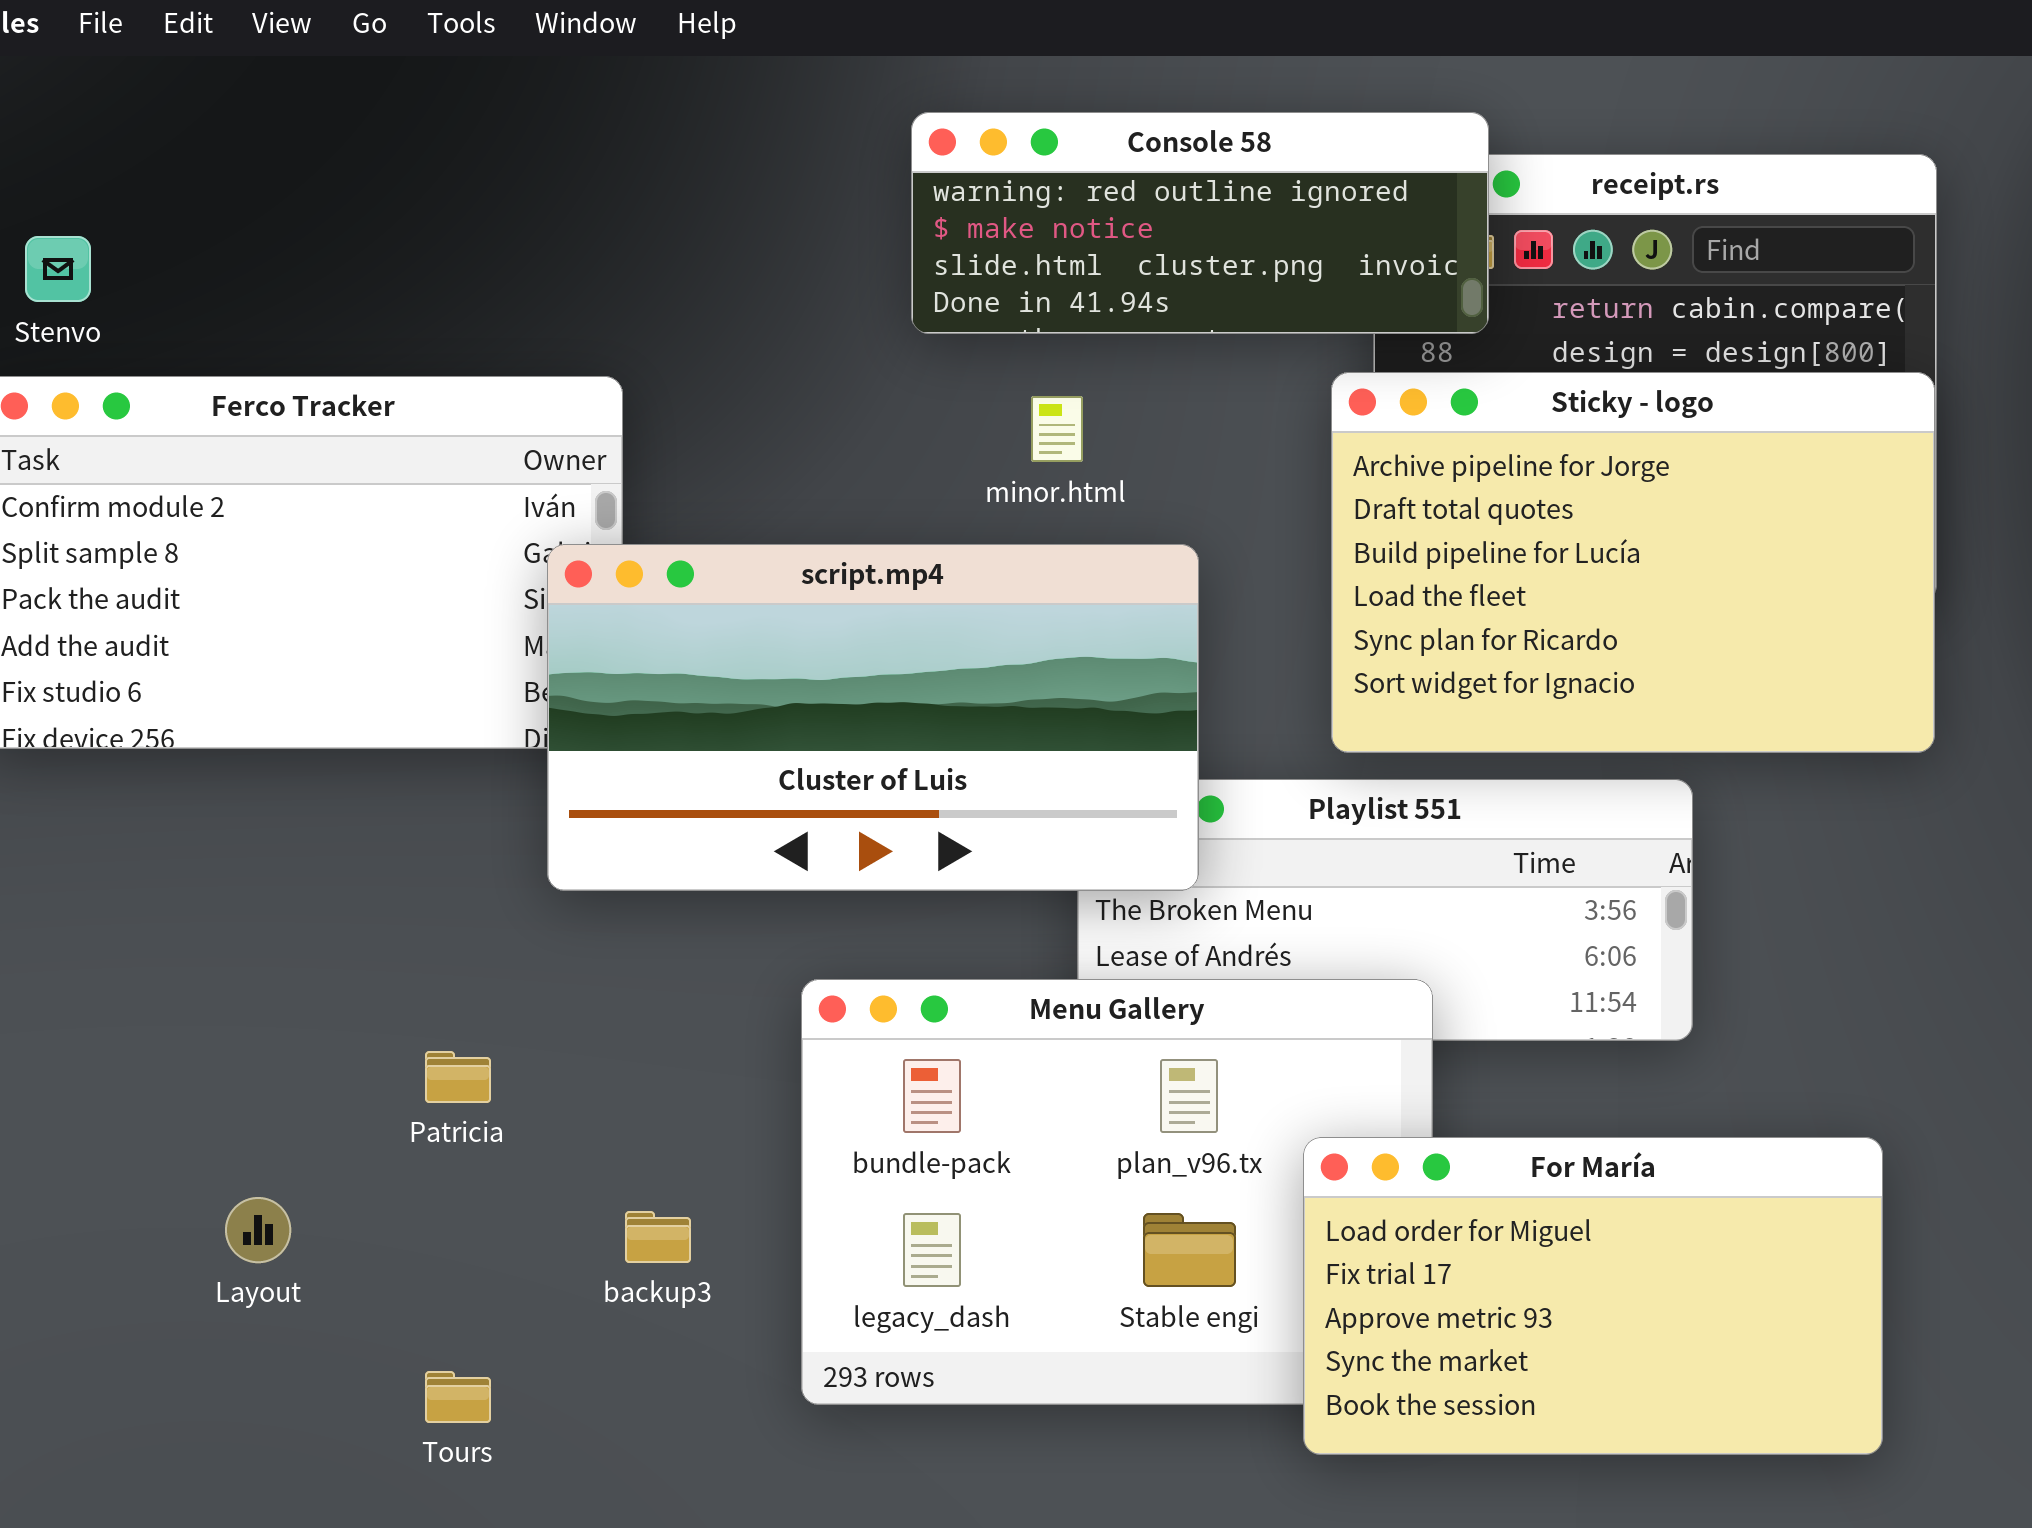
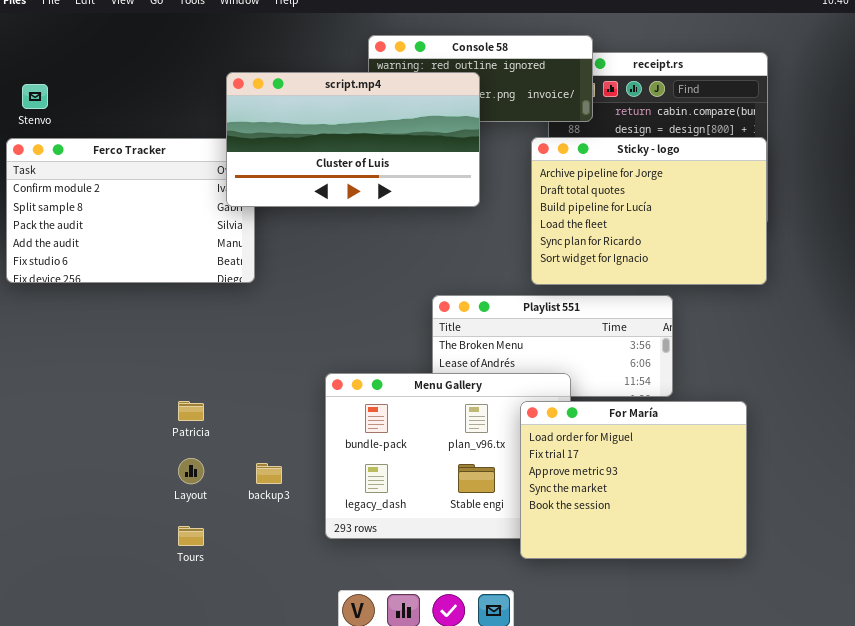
script.mp4: [547,544,1199,891] -> [226,72,480,207], moved
For María: [1303,1137,1883,1455] -> [520,401,747,559], resized
Layout: [225,1197,291,1263] -> [178,458,204,484], moved

